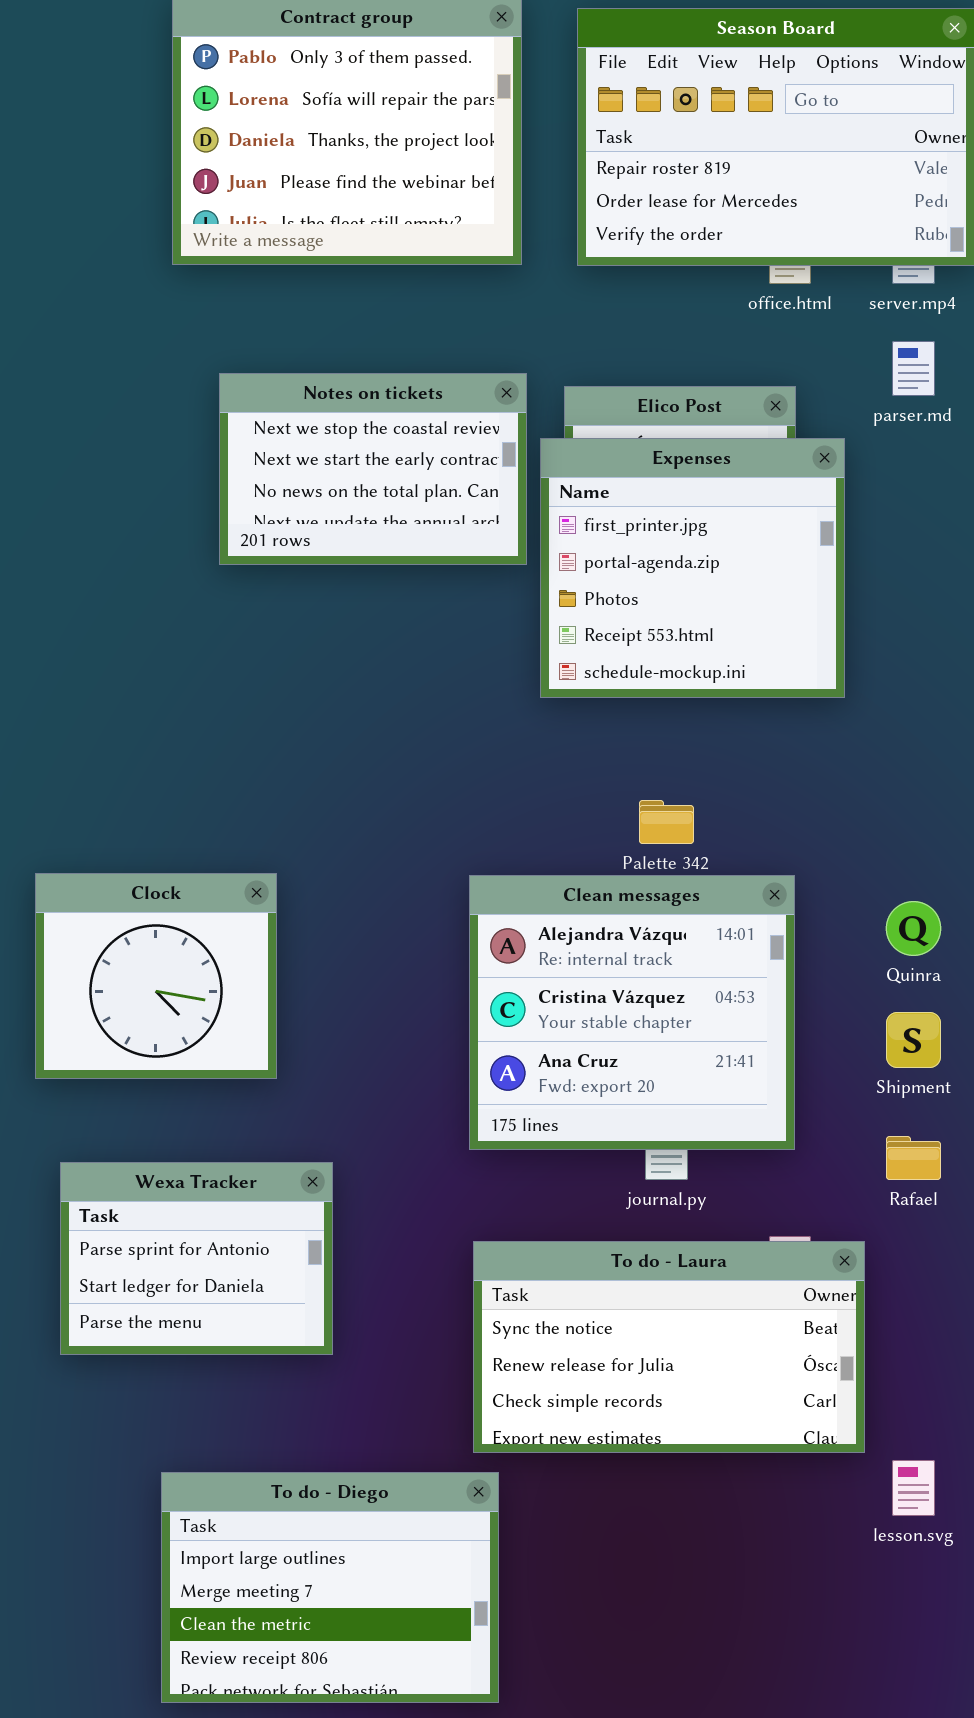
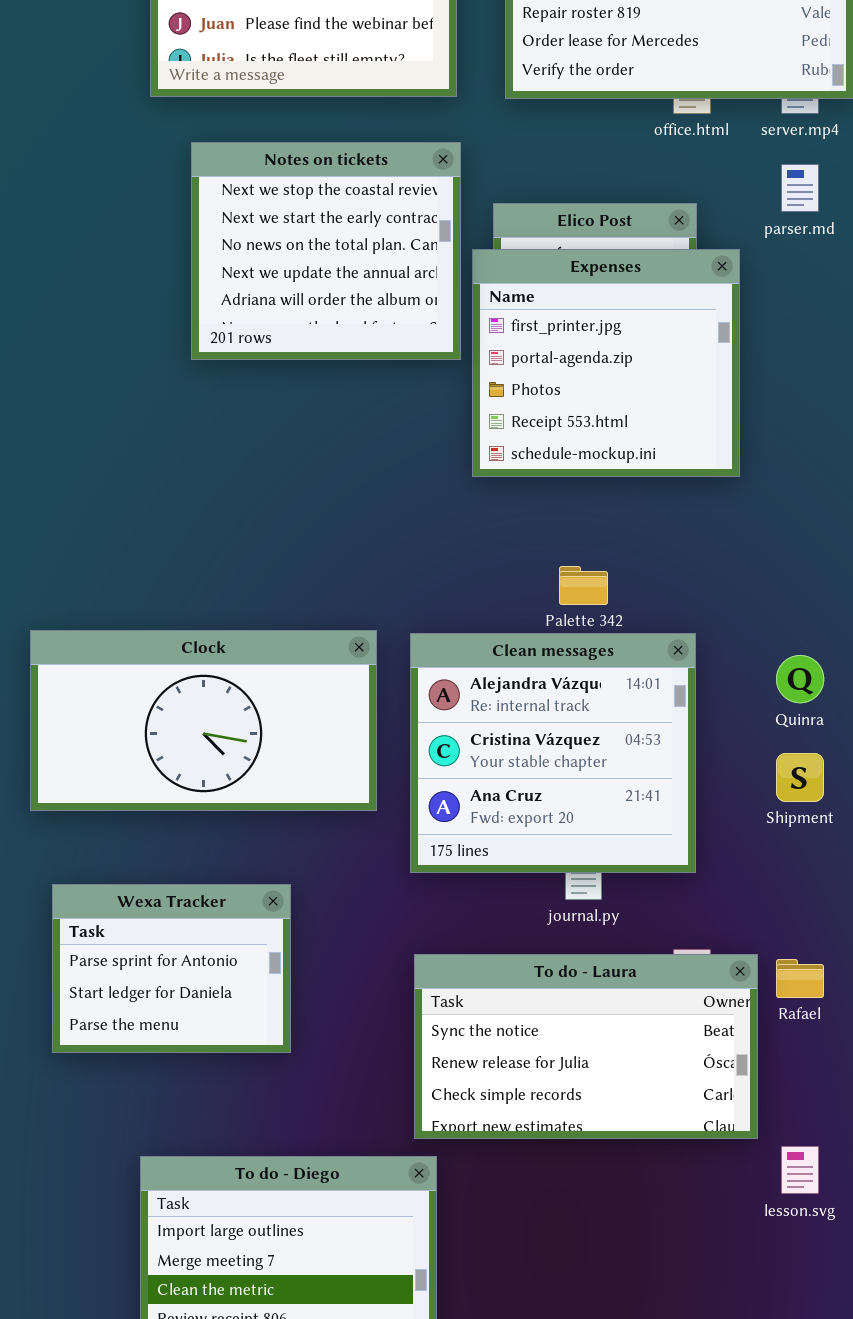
Notes on tickets: [219,373,527,565] -> [191,142,461,360], resized
Clock: [35,873,277,1079] -> [30,630,377,811], resized
Rafael: [886,1136,941,1180] -> [776,959,824,998], moved

